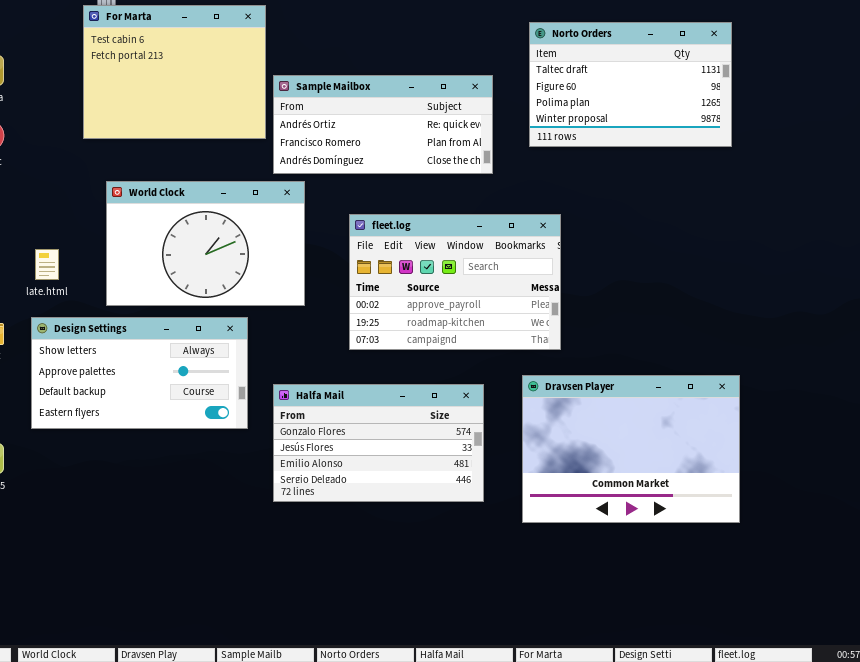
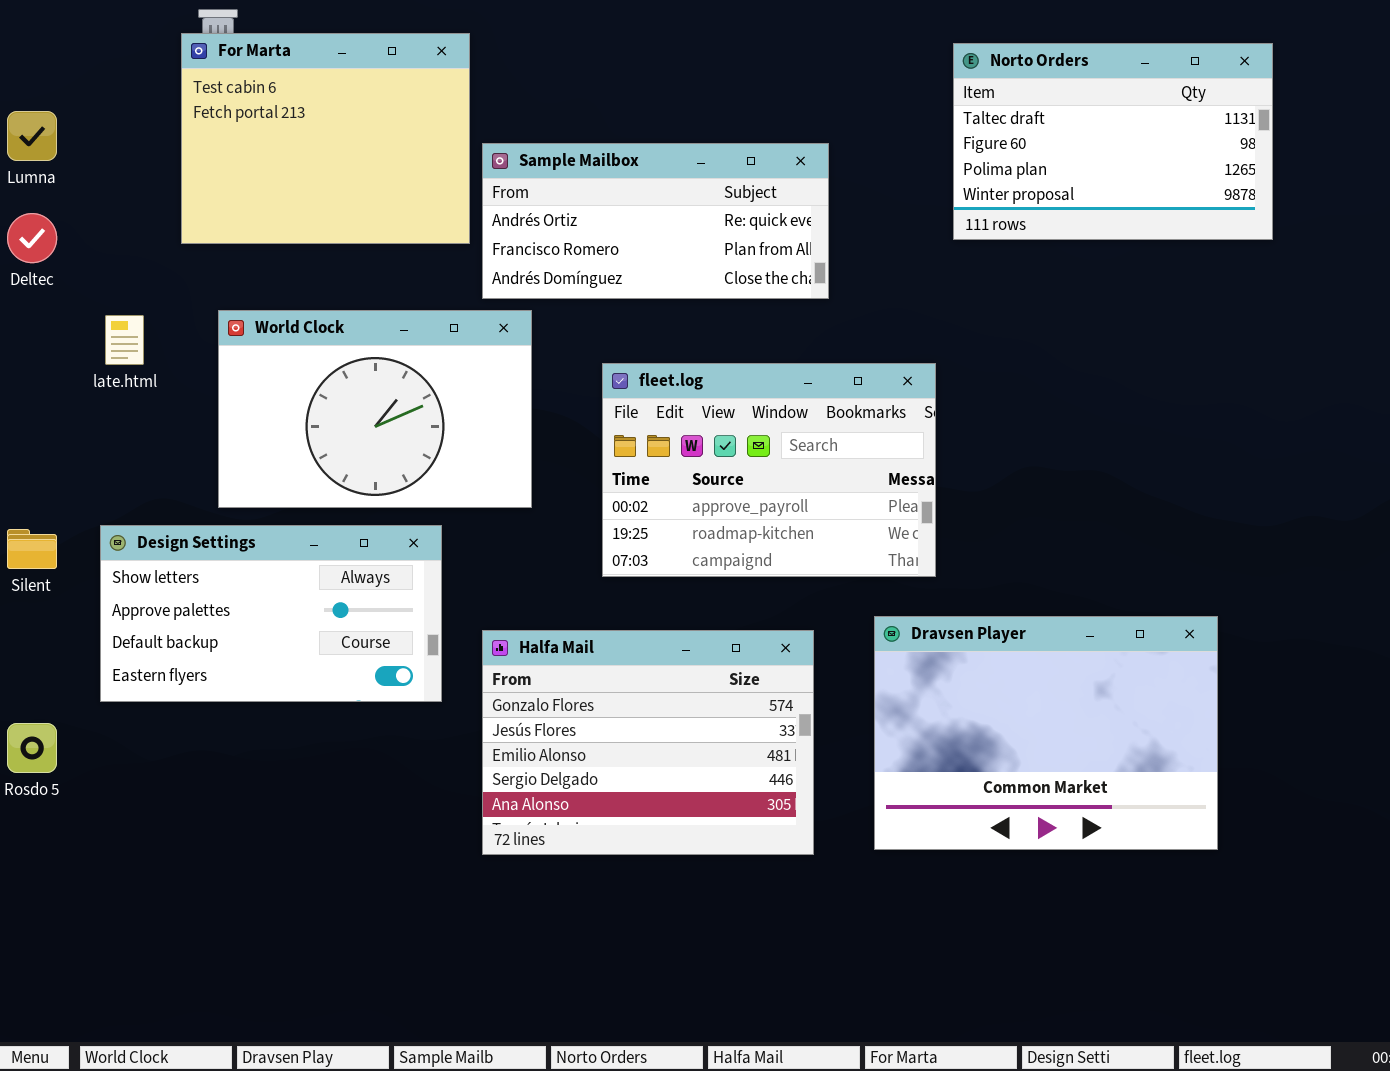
Norto Orders: [529,22,732,147] -> [953,43,1273,240], moved
late.html: [35,249,59,280] -> [105,315,144,365], moved
Halfa Mail: [273,384,484,502] -> [482,630,814,855], resized

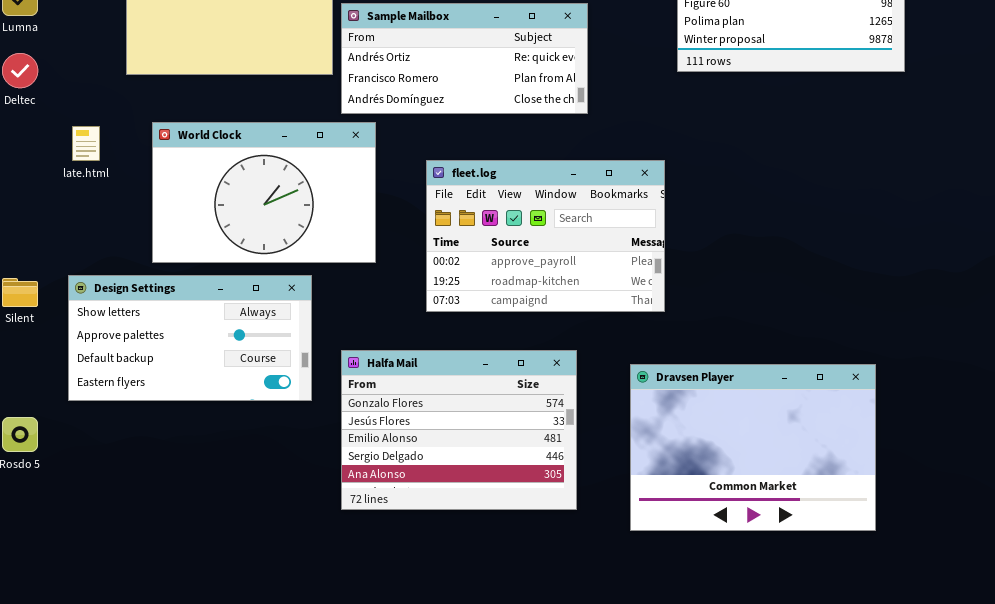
Dravsen Player: [874,616,1218,850] -> [630,364,876,531], moved

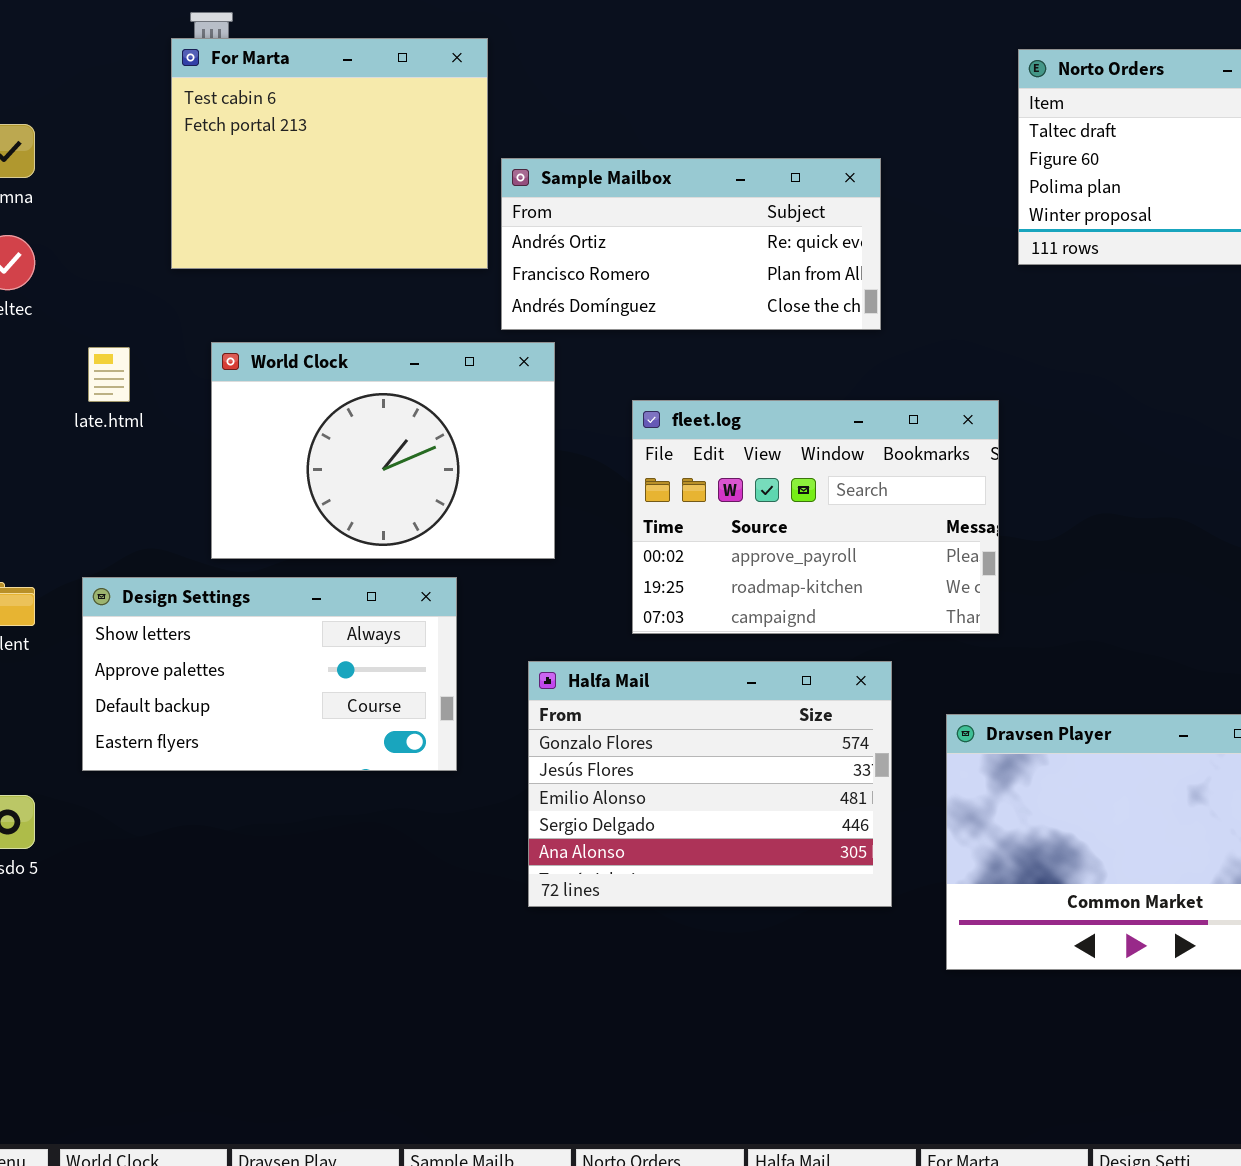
Halfa Mail: [341,350,577,510] -> [528,661,892,907], moved

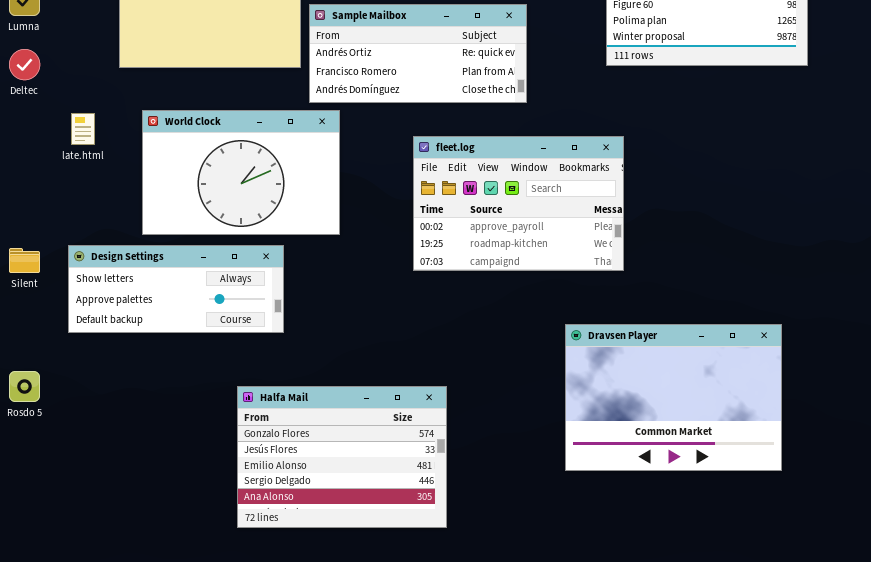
fleet.log: [632,400,999,634] -> [413,136,624,271], moved
Design Settings: [82,577,457,771] -> [68,245,284,333], resized
Halfa Mail: [528,661,892,907] -> [237,386,447,528], moved

